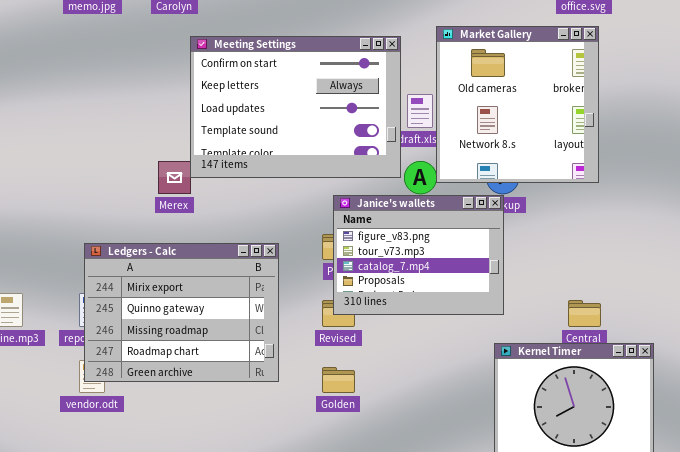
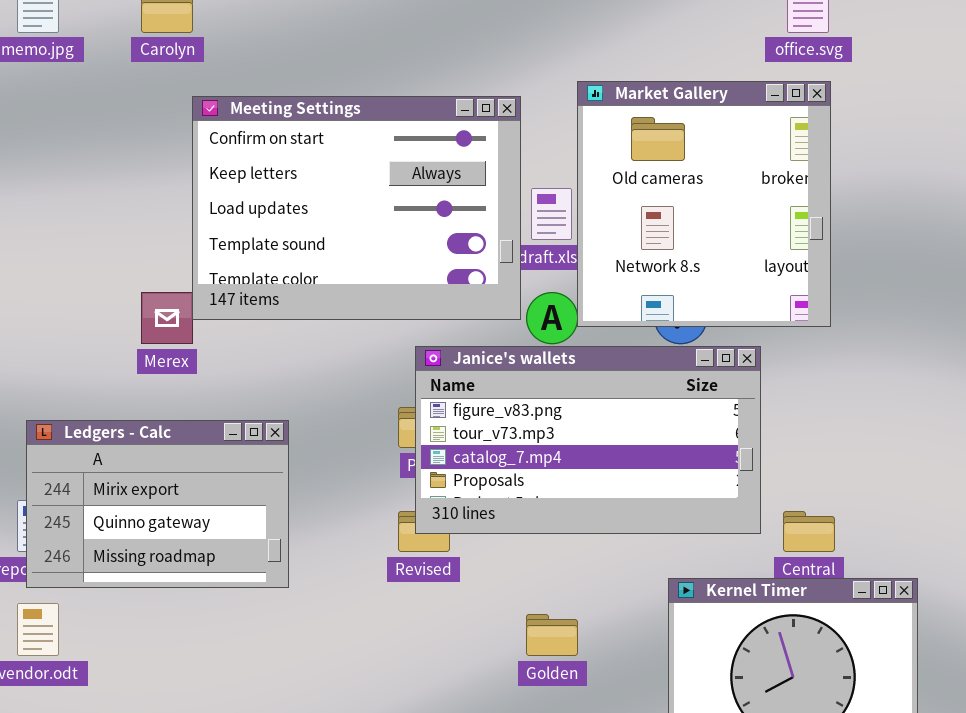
Janice's wallets: [333,195,504,315] -> [415,346,761,534], resized
Ledgers - Calc: [84,243,279,382] -> [26,420,289,588], resized
Golden: [322,367,355,393] -> [526,614,578,656], moved

